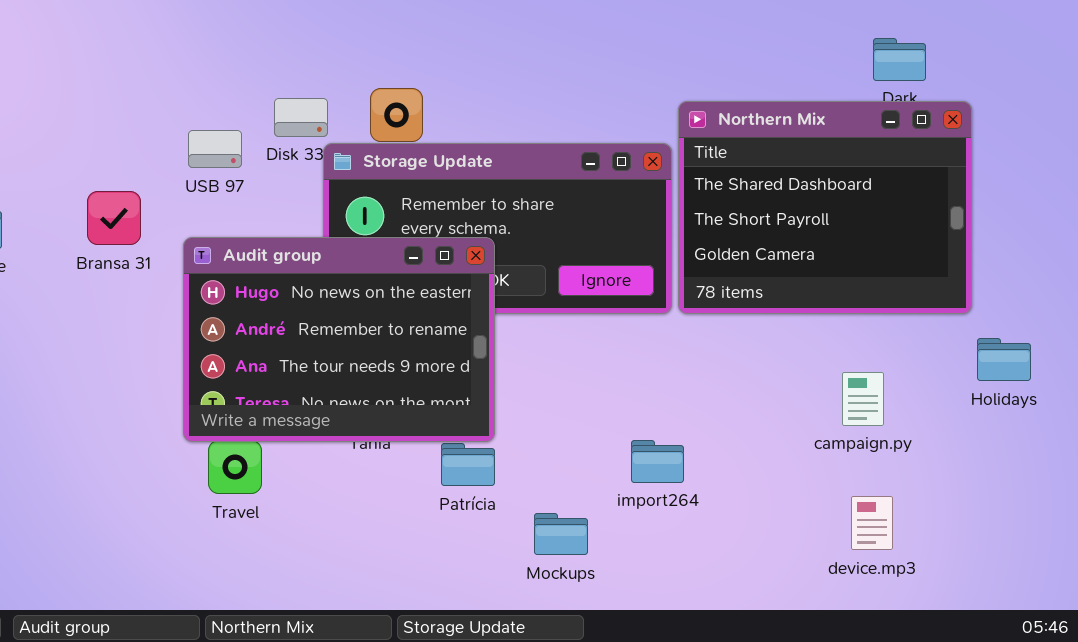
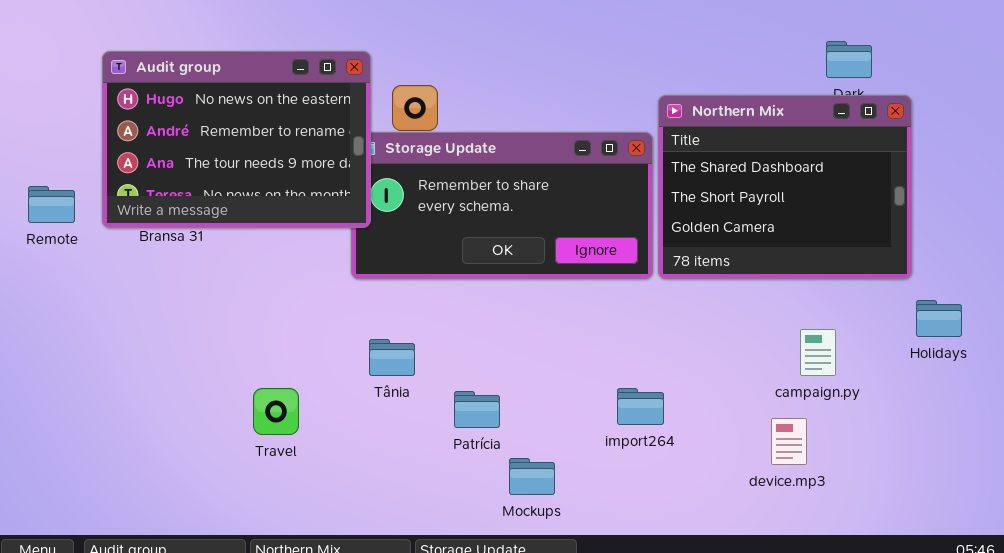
Audit group: [183,237,495,442] -> [102,51,371,228], moved
device.mp3: [851,496,893,550] -> [771,418,807,465], moved
Mockups: [534,513,588,555] -> [509,458,555,495], moved

